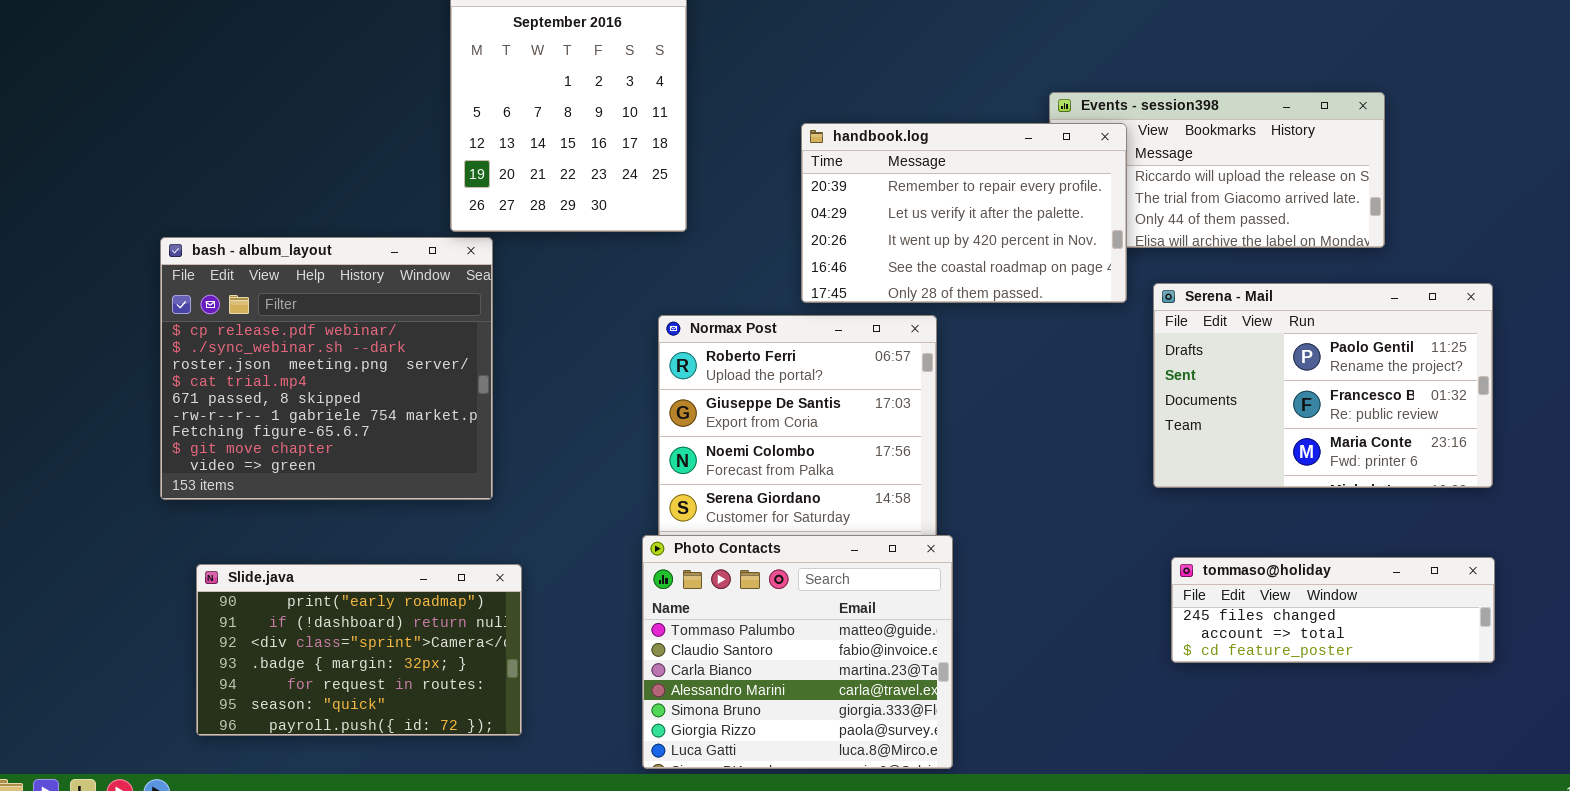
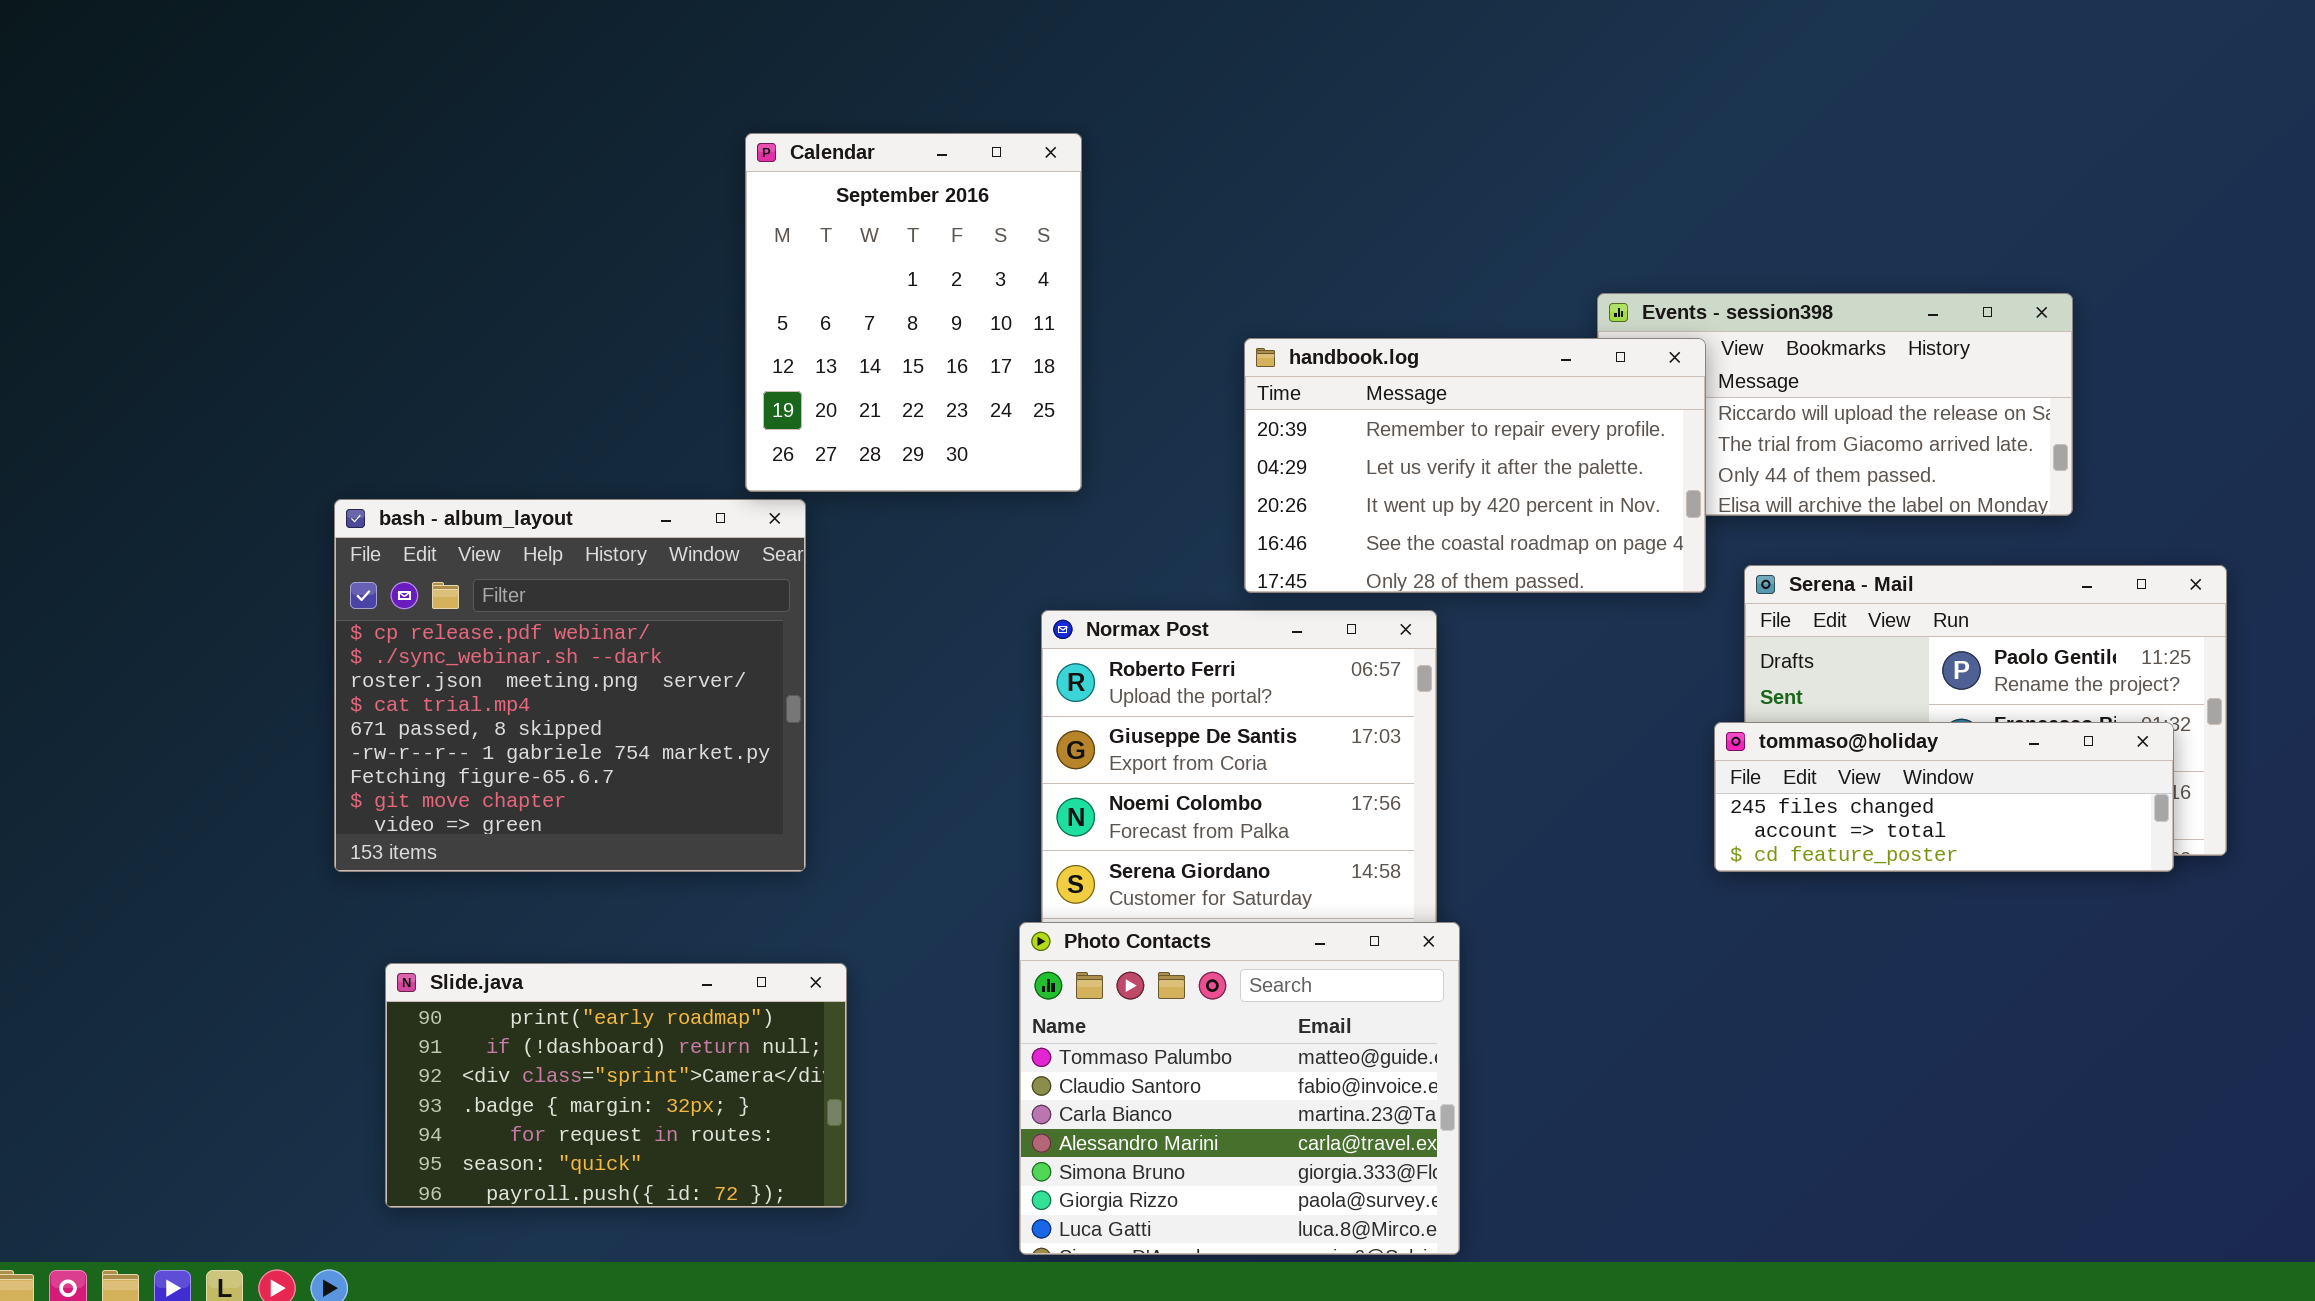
tommaso@holiday: [1171,557,1495,663] -> [1714,722,2174,872], moved

